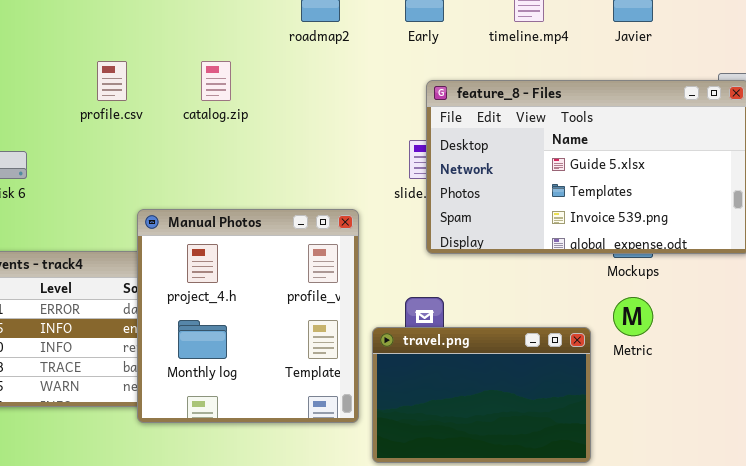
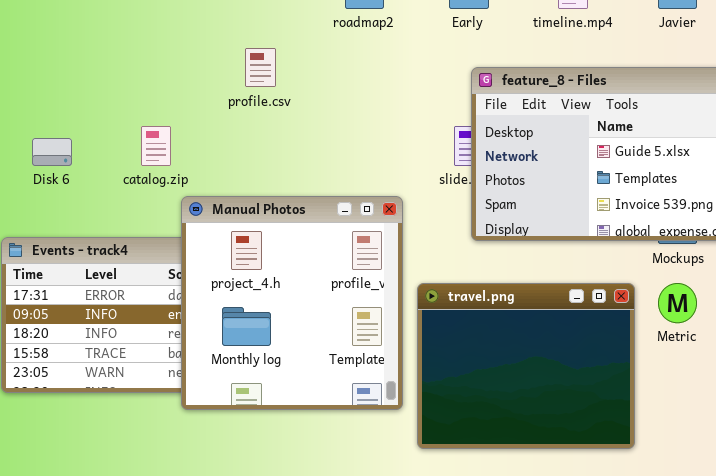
profile.csv: [97,61,127,101] -> [245,48,276,87], moved
catalog.zip: [201,61,231,101] -> [141,126,171,166], moved
travel.png: [372,327,591,463] -> [417,283,635,449], resized

